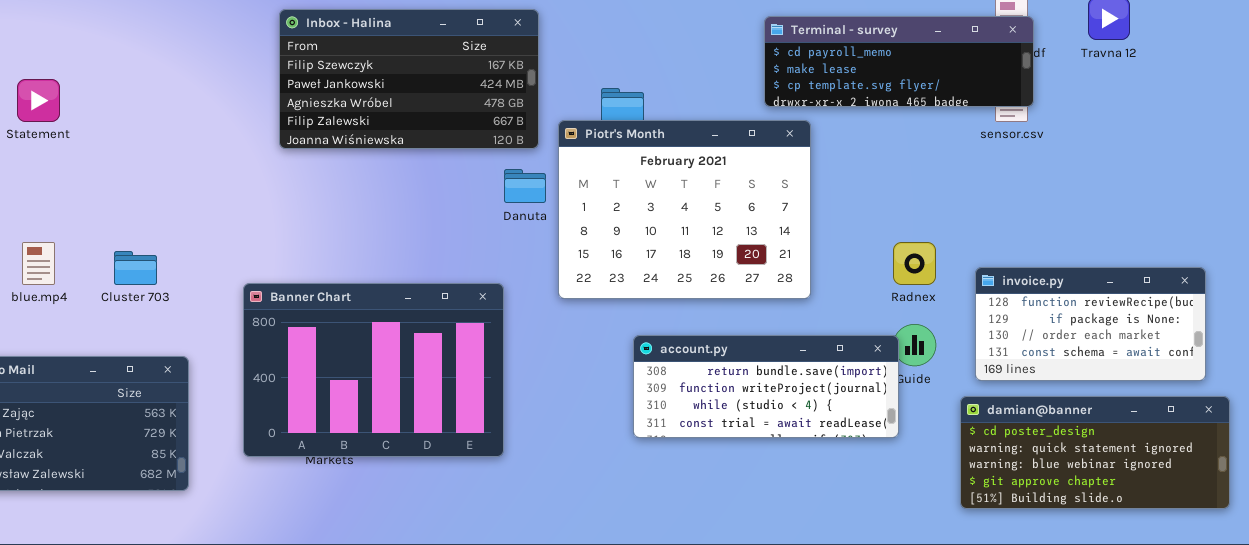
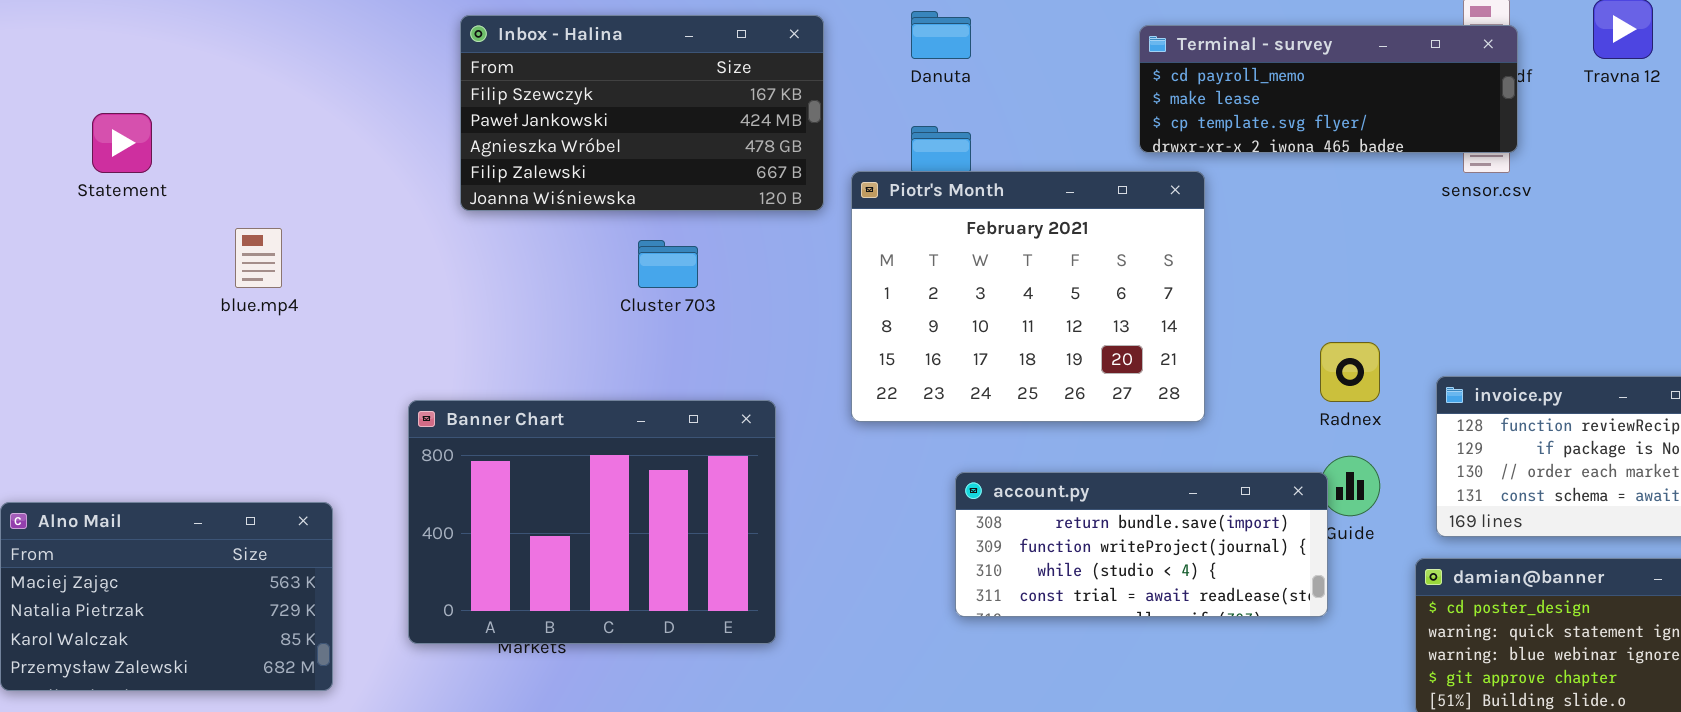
Danuta: [504,169,546,203] -> [911,11,971,59], moved
blue.mp4: [22,242,55,285] -> [235,228,282,288], moved
Cluster 703: [114,251,157,285] -> [638,240,698,288], moved

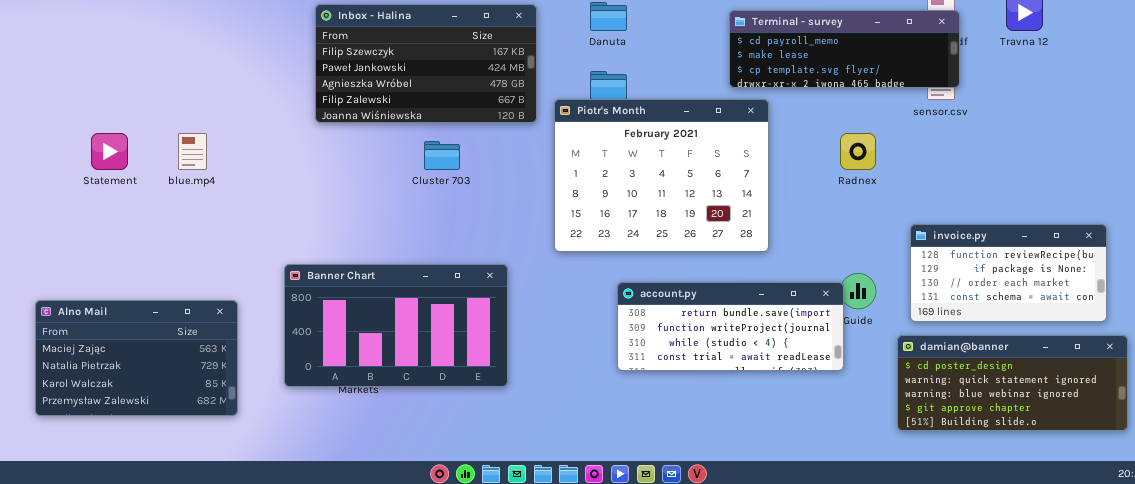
Statement: [92,113,152,173] -> [91,133,128,170], moved
Radnex: [1320,342,1380,402] -> [840,133,876,170], moved
Banner Chart: [408,400,776,644] -> [284,264,508,387], resized

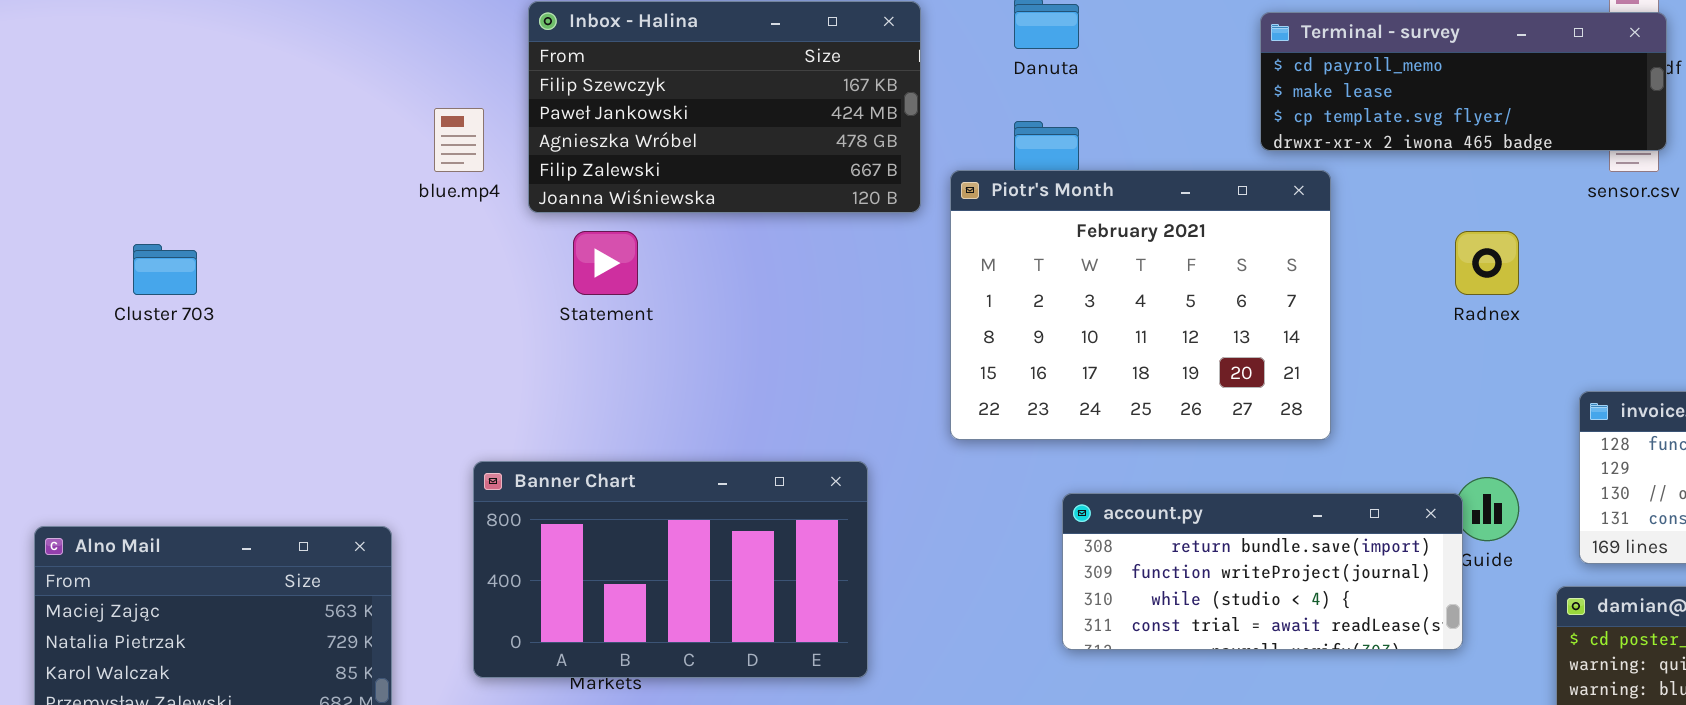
Statement: [91,133,128,170] -> [573,231,638,295], moved
blue.mp4: [178,133,207,170] -> [434,108,484,172], moved
Cluster 703: [424,141,460,170] -> [133,244,197,295], moved

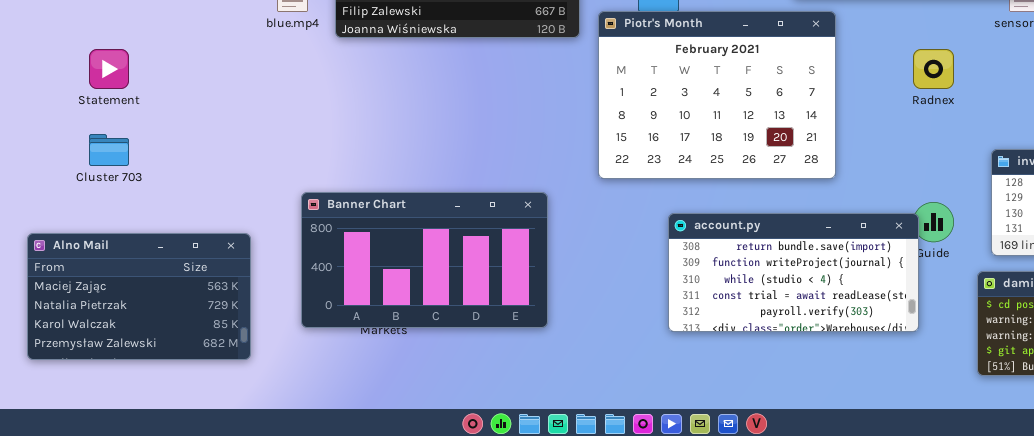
Statement: [573,231,638,295] -> [89,49,129,89], moved
Cluster 703: [133,244,197,295] -> [89,134,129,166], moved
account.py: [1062,493,1463,650] -> [668,213,919,332], resized

